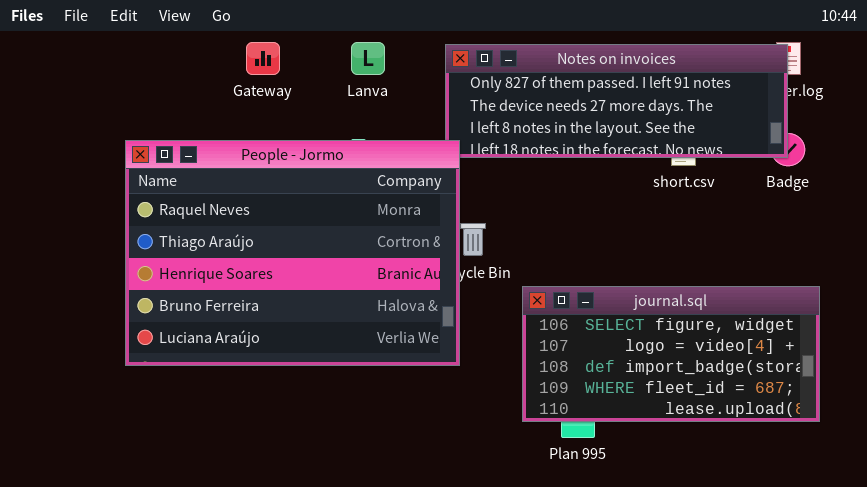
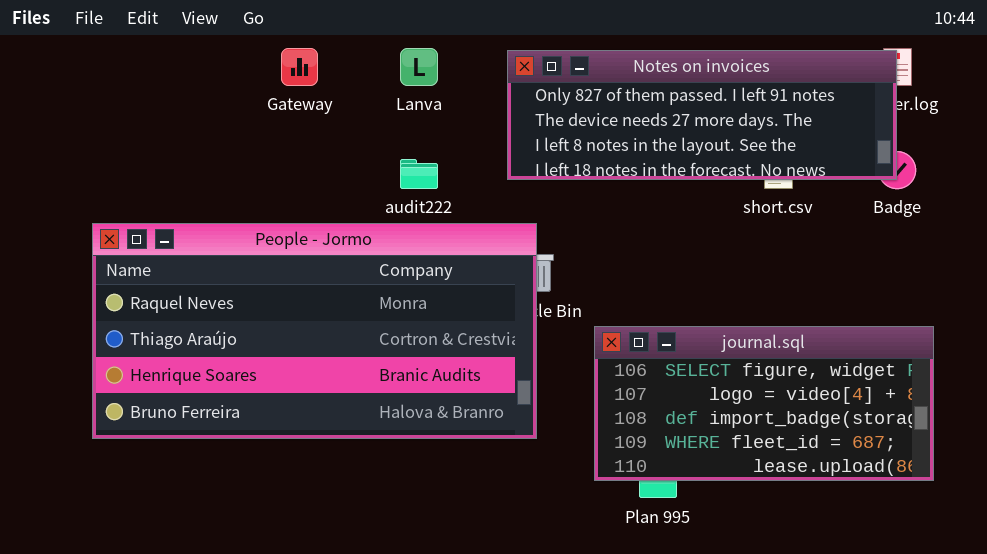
People - Jormo: [125,140,460,366] -> [92,223,537,439], moved, resized

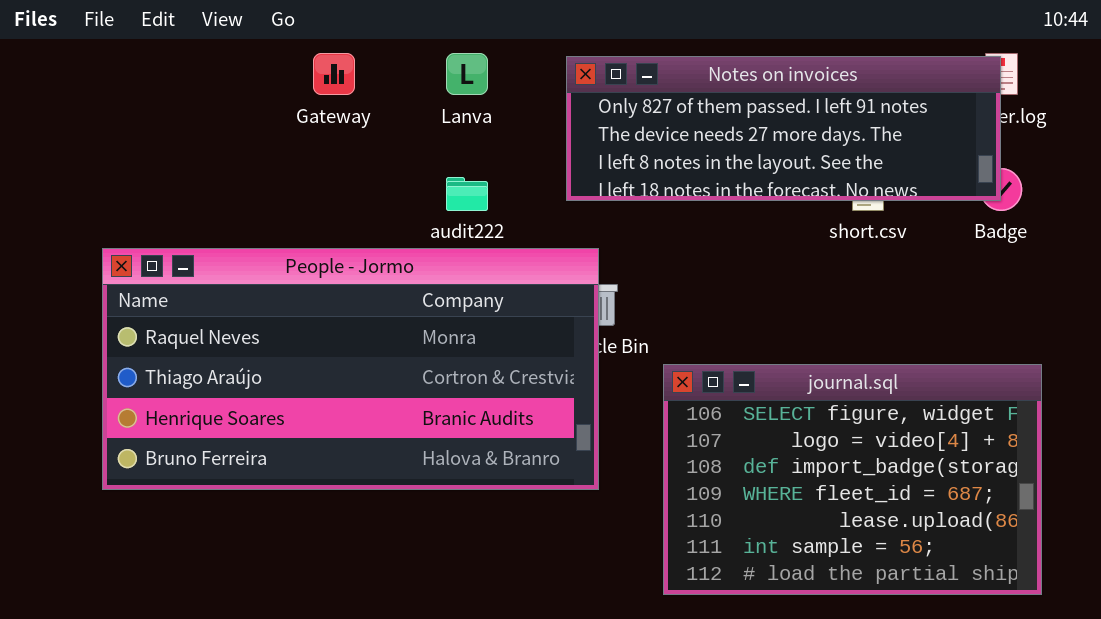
journal.sql: [594,326,934,481] -> [663,364,1042,595], resized

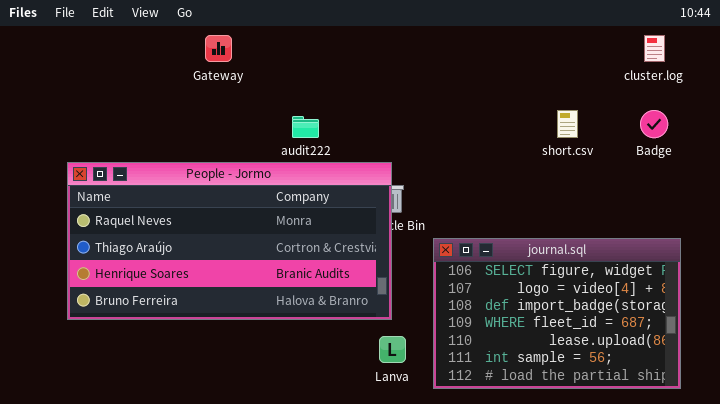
Lanva: [446,53,488,95] -> [379,336,406,363], moved
Notes on invoices: [566,56,1001,201] -> none, closed

